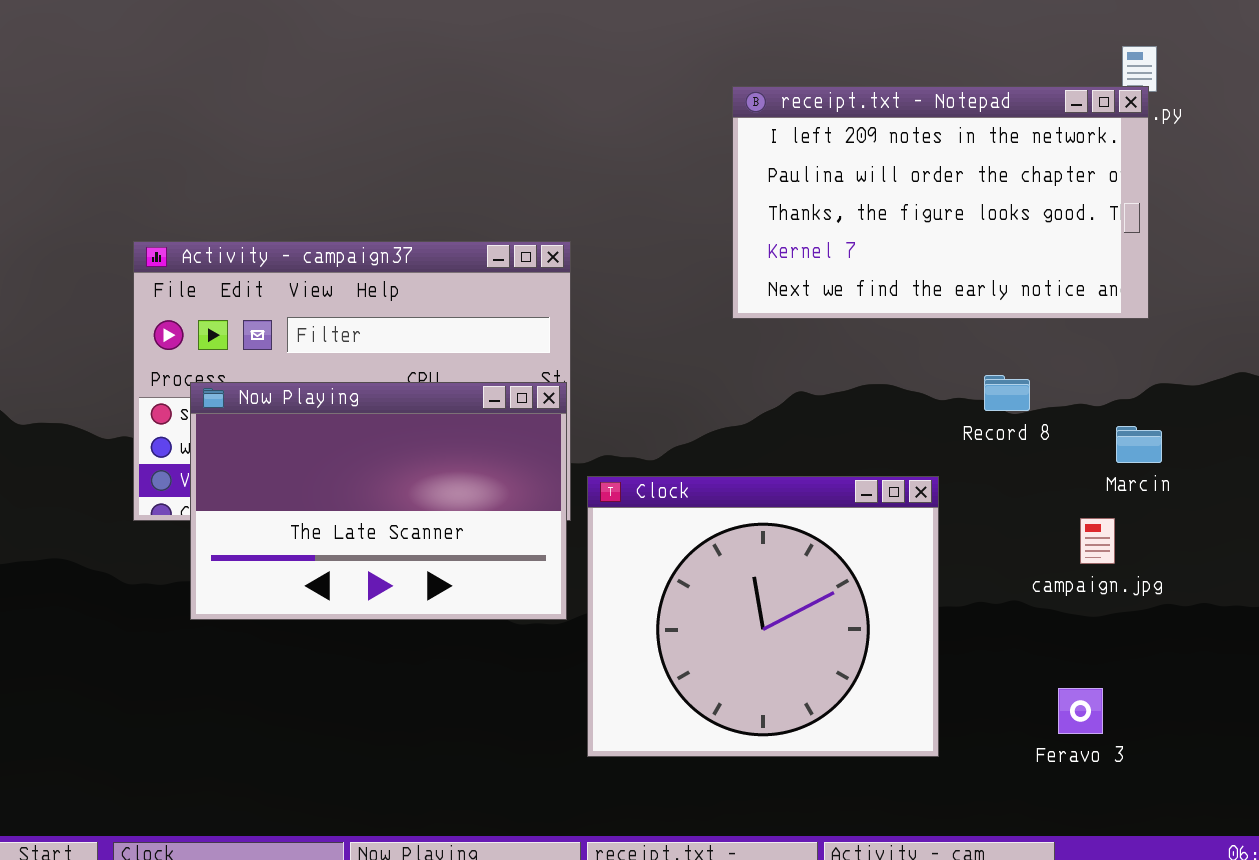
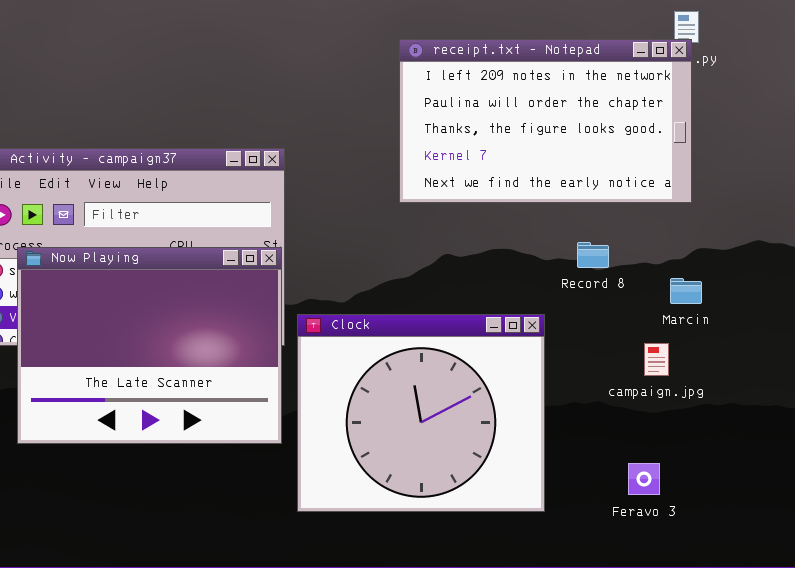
Now Playing: [190,382,567,620] -> [17,247,282,444], resized

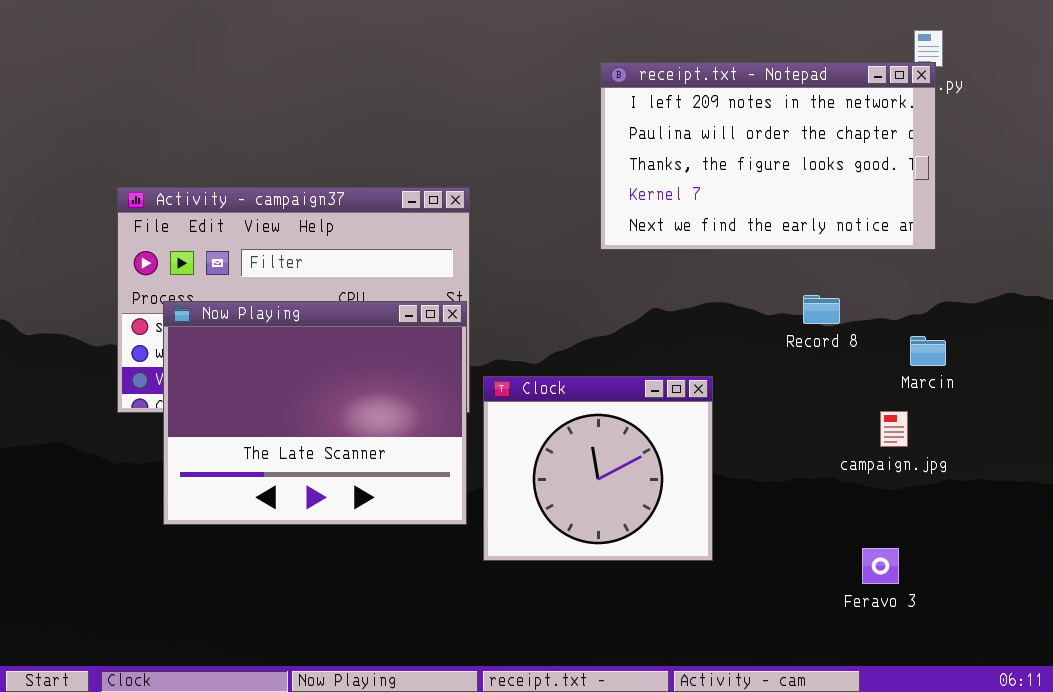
Clock: [297,314,545,512] -> [483,376,713,561], resized

